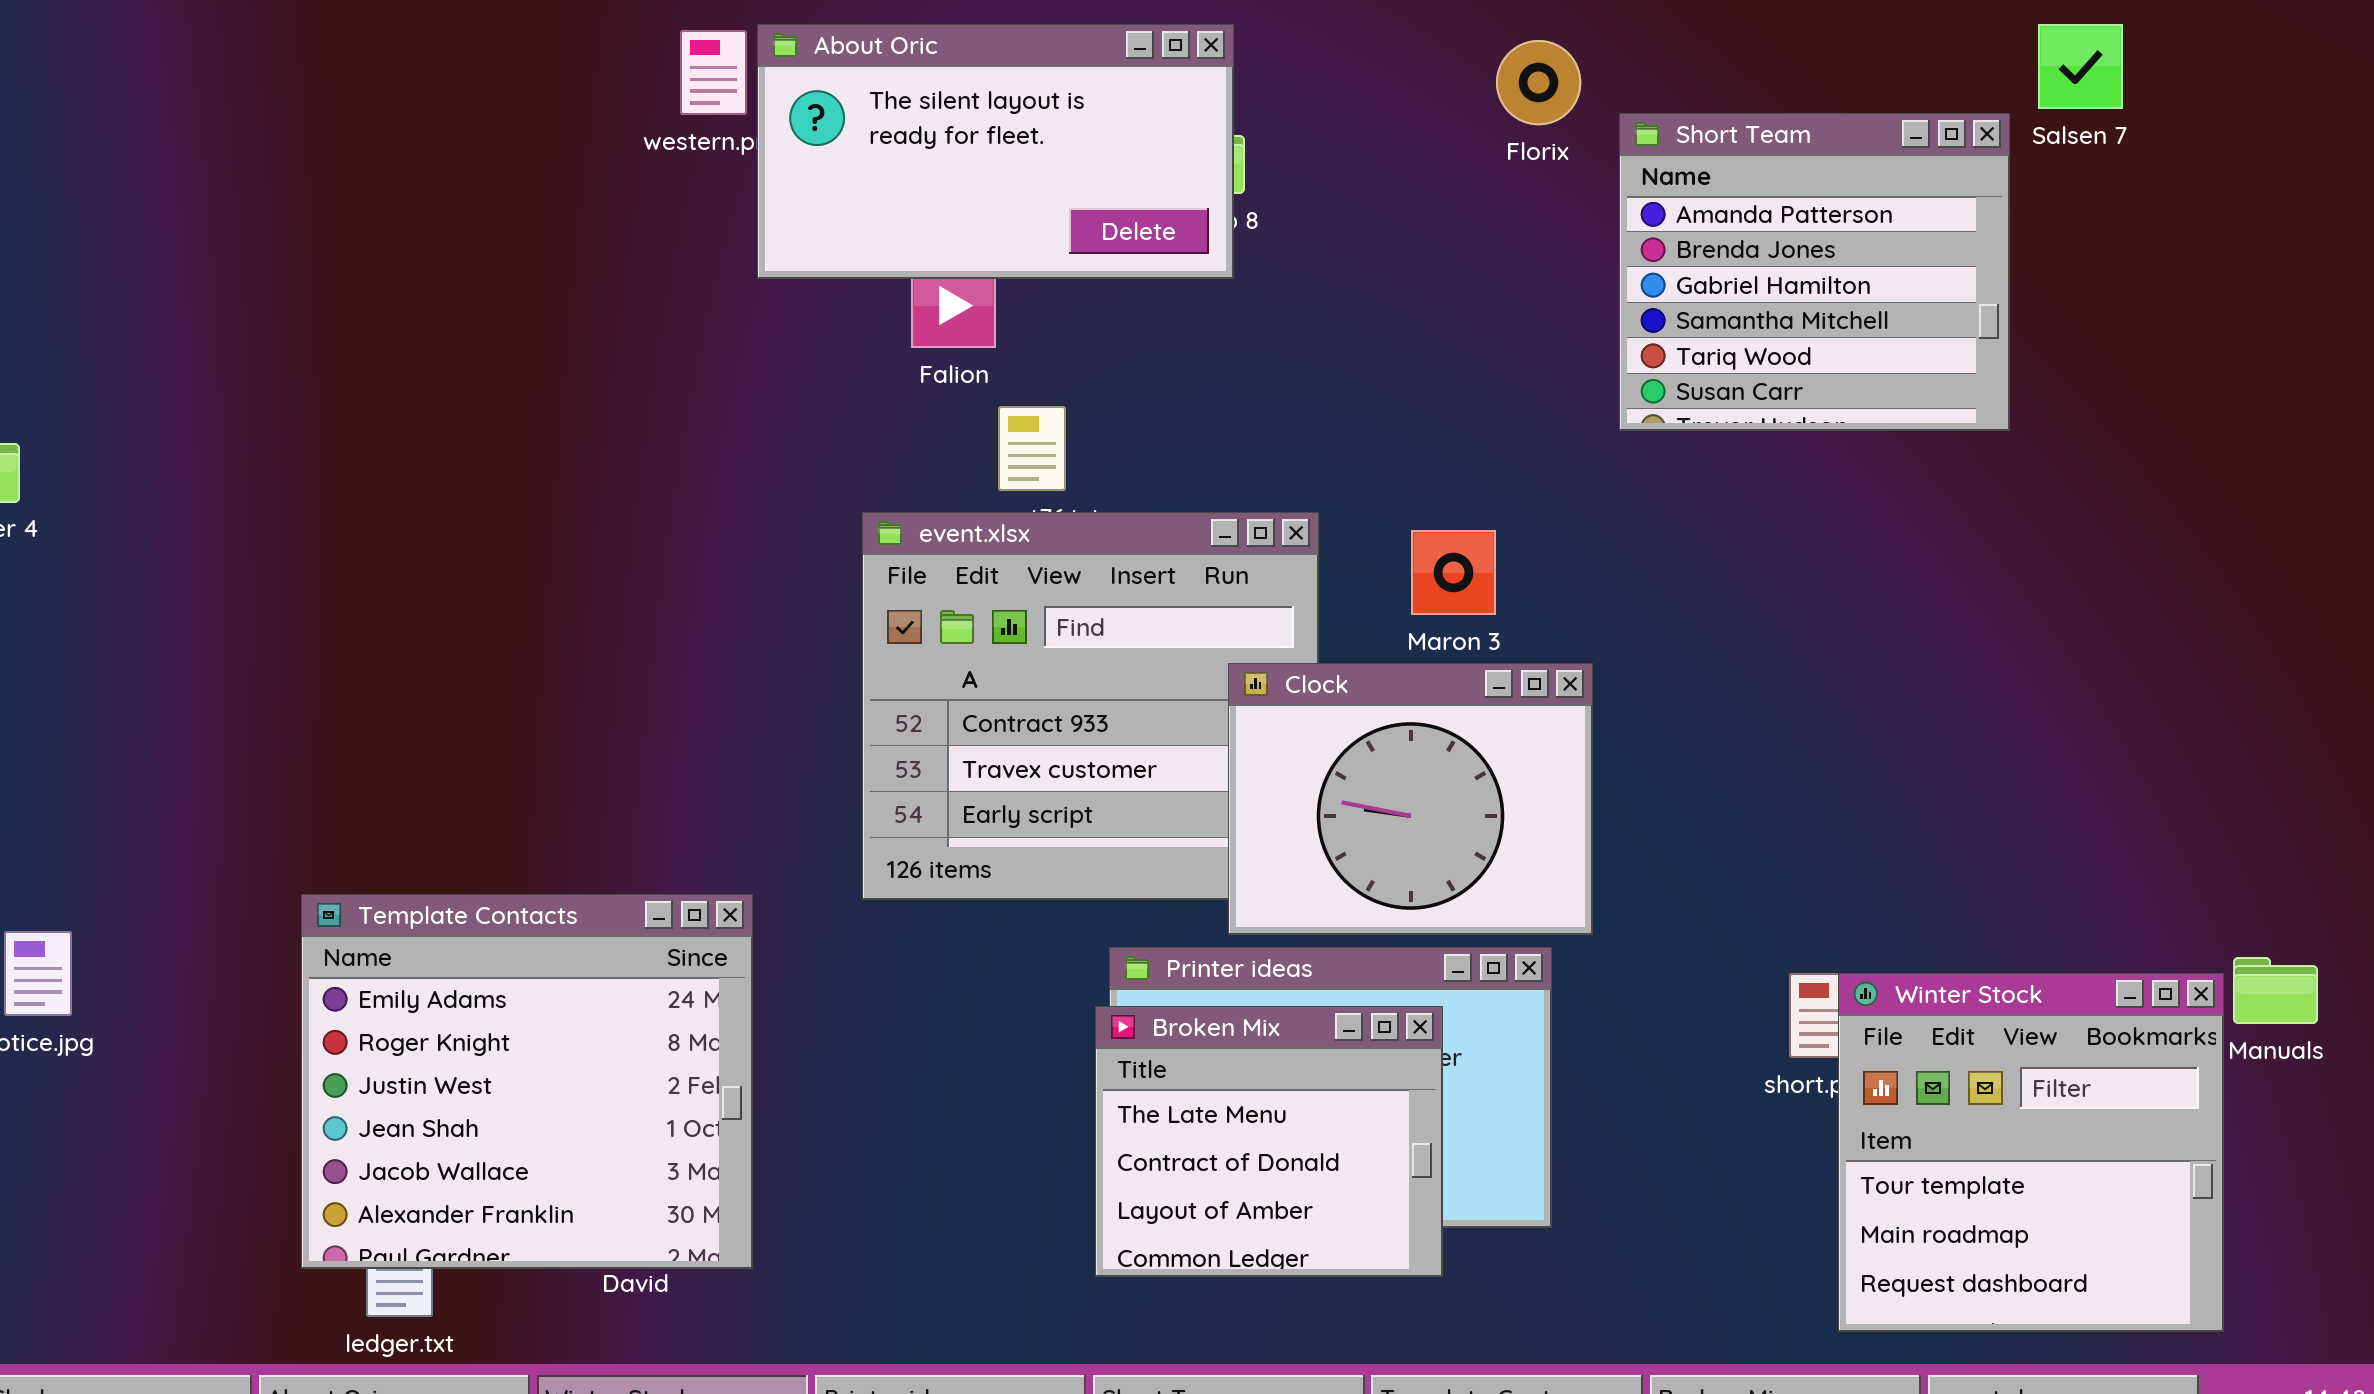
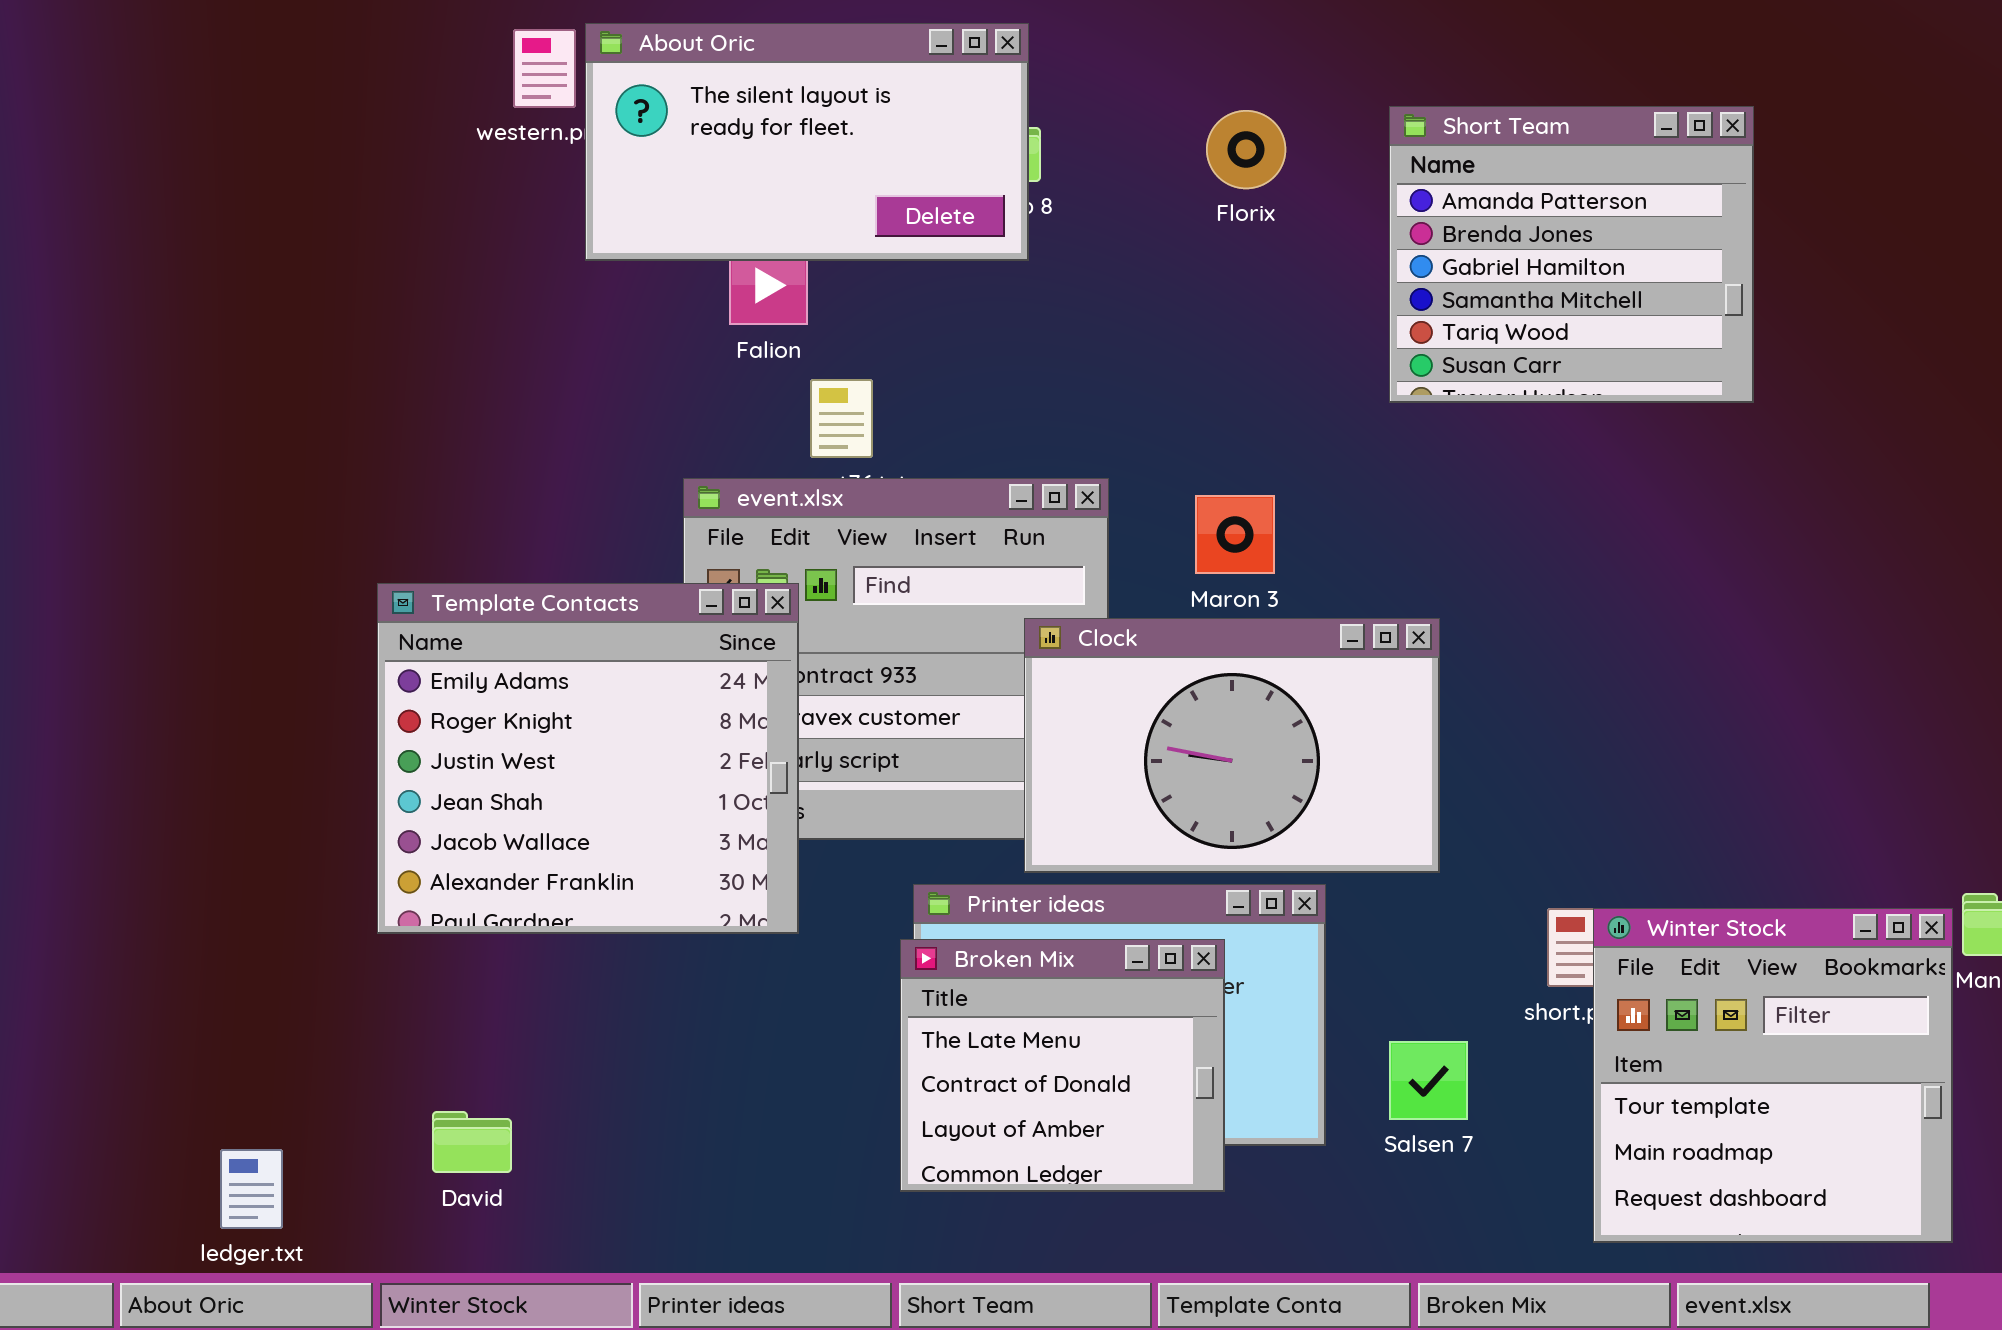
Salsen 7: [2038,24,2123,109] -> [1389,1041,1468,1120], moved
Florix: [1496,40,1581,125] -> [1206,110,1286,189], moved
Clock: [1228,663,1593,935] -> [1024,618,1440,873], resized
Template Contacts: [301,894,753,1269] -> [377,583,799,934], moved

